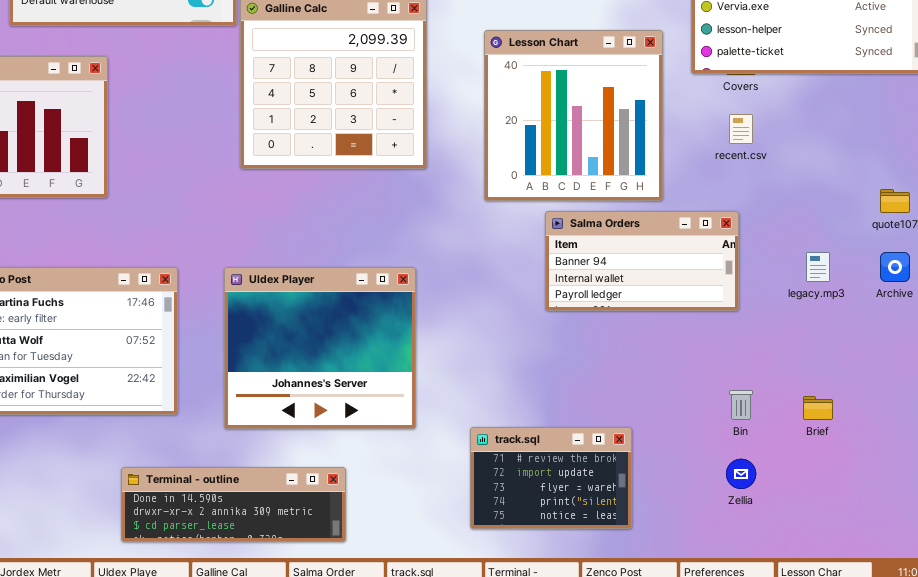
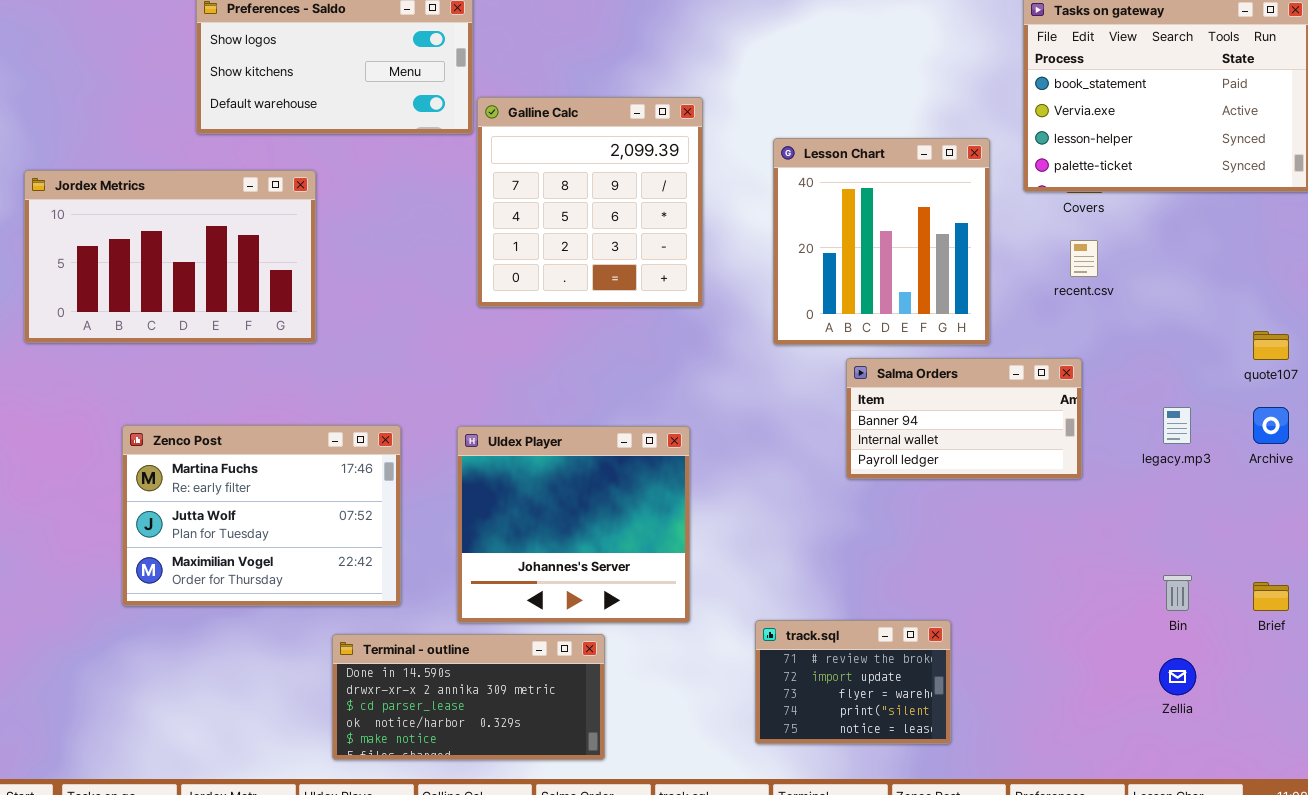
Bin: [729,390,753,420] -> [1163,575,1192,611], moved
Brief: [803,396,833,420] -> [1253,582,1289,611], moved
Zellia: [726,459,756,489] -> [1159,658,1196,695], moved
Terminal - outline: [121,467,346,542] -> [332,634,605,760], resized

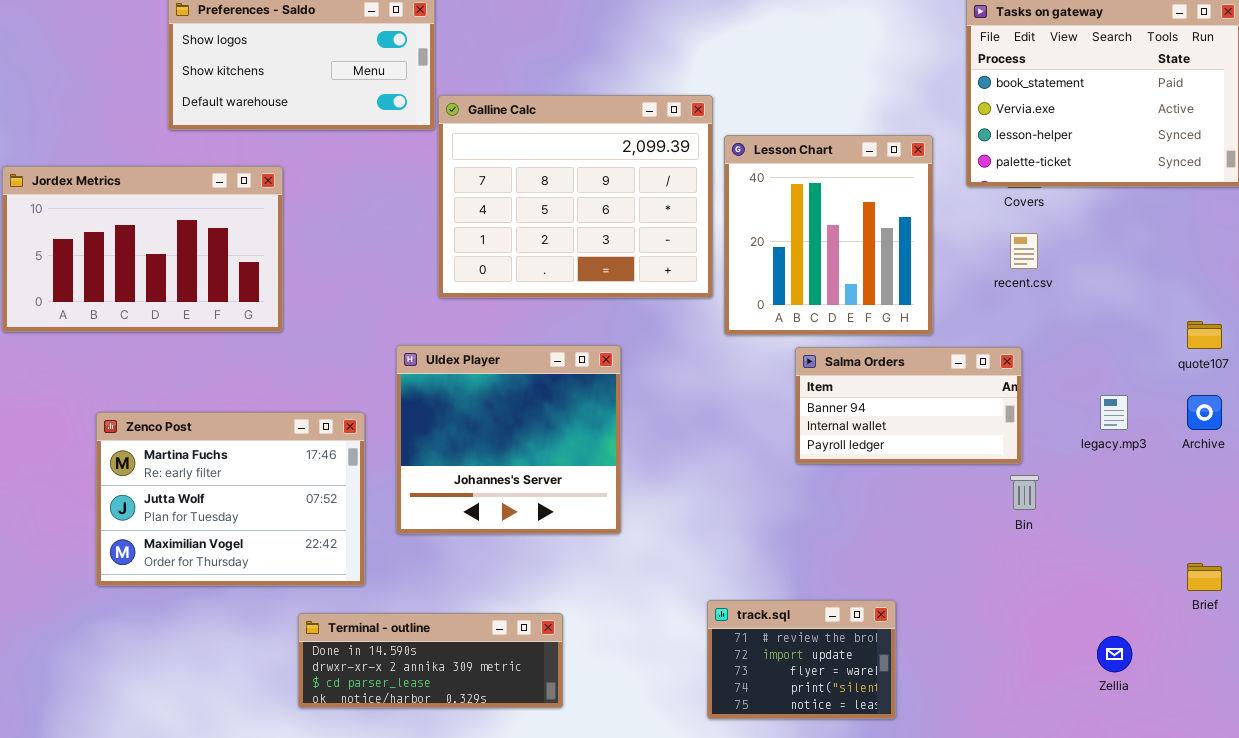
Galline Calc: [477,97,703,307] -> [438,95,713,298], resized
Uldex Player: [457,426,690,623] -> [396,345,621,534], moved
Bin: [1163,575,1192,611] -> [1010,475,1039,510], moved
Terminal - outline: [332,634,605,760] -> [298,613,563,708], resized

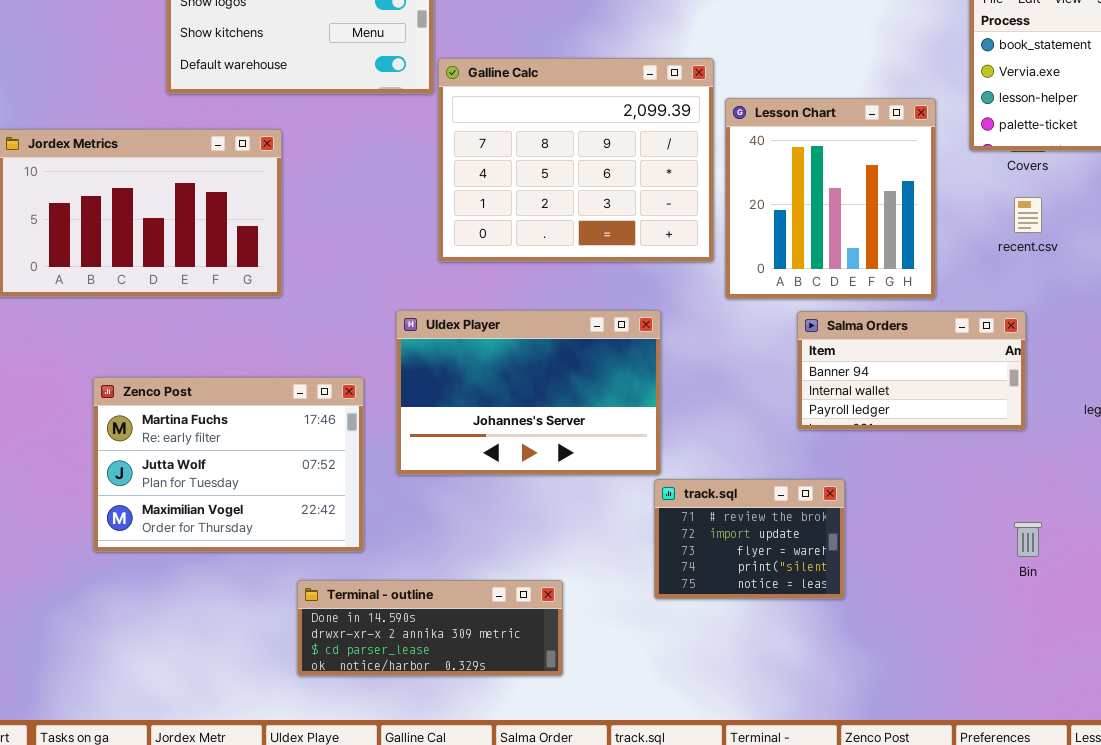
Uldex Player: [396,345,621,534] -> [396,310,661,475], resized
Bin: [1010,475,1039,510] -> [1014,522,1042,557], moved
track.sql: [707,600,896,719] -> [654,479,845,599], moved

